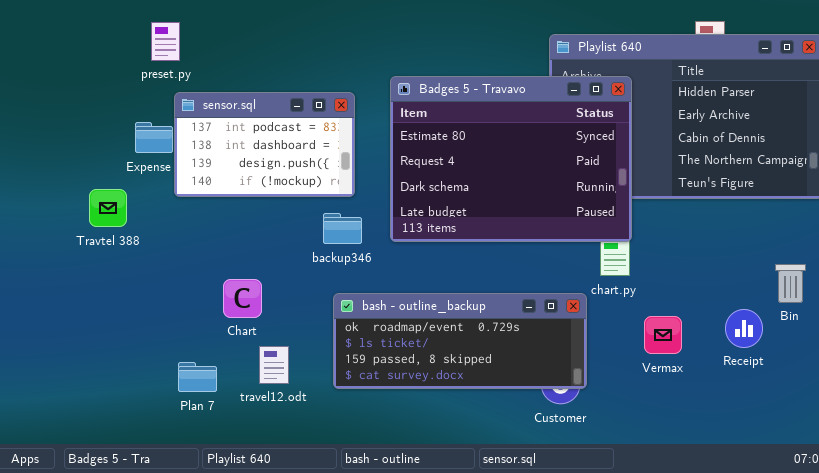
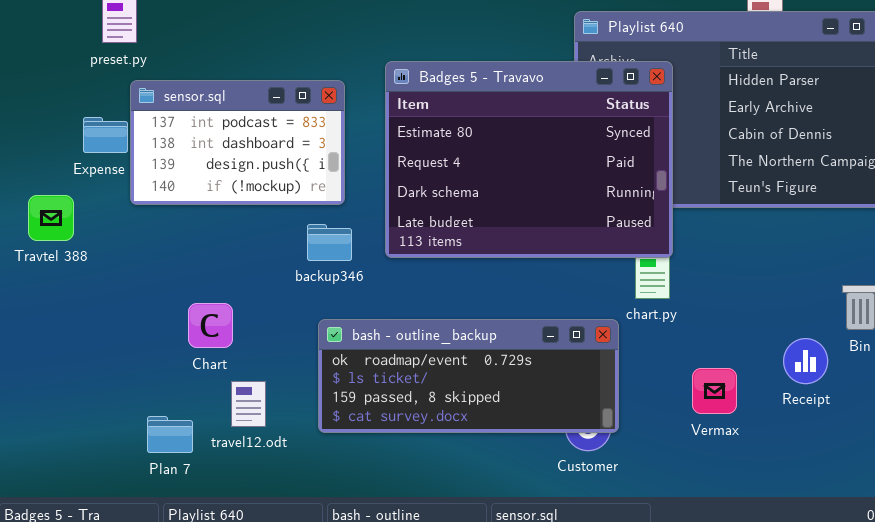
Vermax: [644,316,682,354] -> [692,368,737,414], moved
Plan 7: [178,362,217,392] -> [147,416,193,453], moved

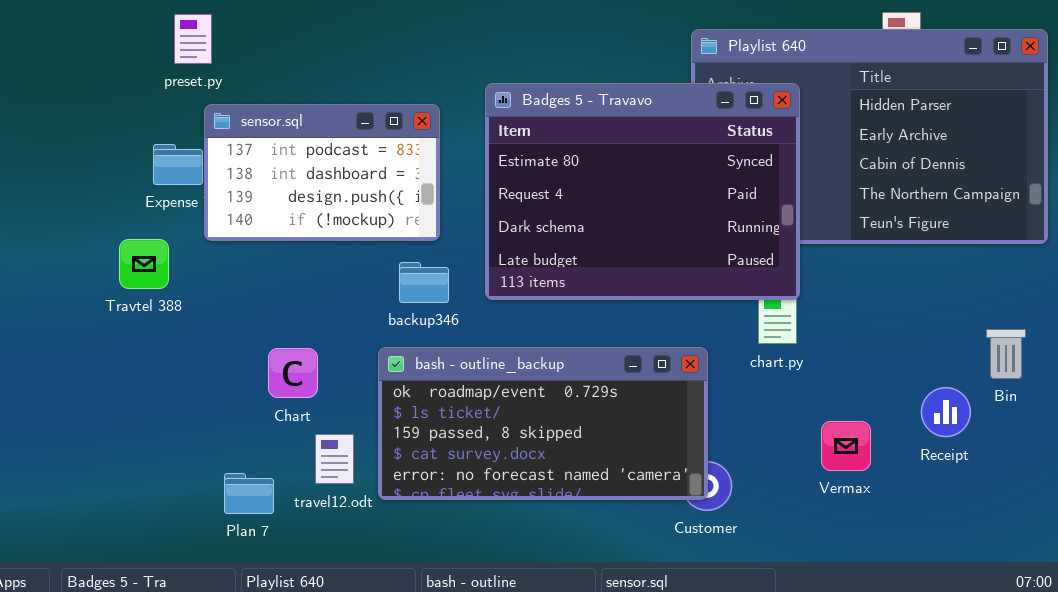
Travtel 388: [28,195,74,241] -> [119,239,169,289], moved
bash - outline_backup: [318,319,619,433] -> [378,347,708,500], moved, resized

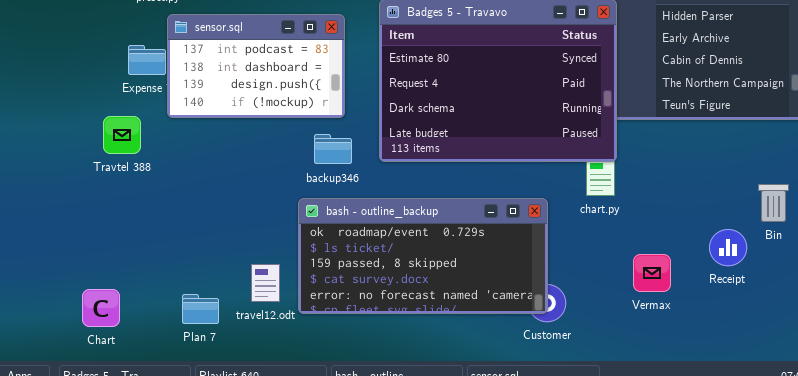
Chart: [268,348,318,398] -> [82,289,120,327], moved

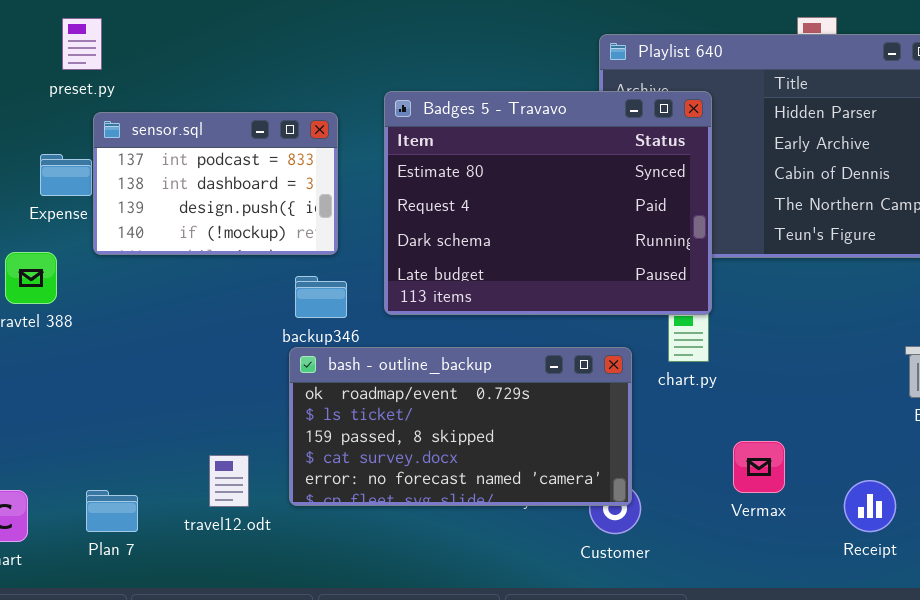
bash - outline_backup: [298,198,548,314] -> [289,347,632,506], moved
Receipt: [709,229,747,266] -> [844,480,896,532], moved
Plan 7: [182,294,219,324] -> [86,490,138,532], moved

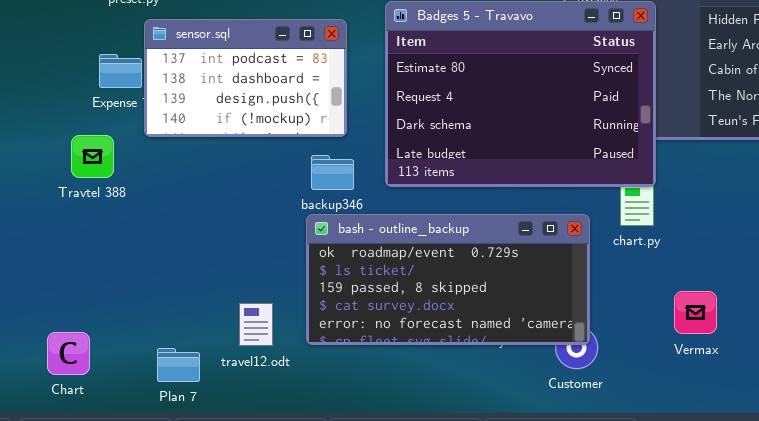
Plan 7: [86,490,138,532] -> [157,348,200,382], moved

